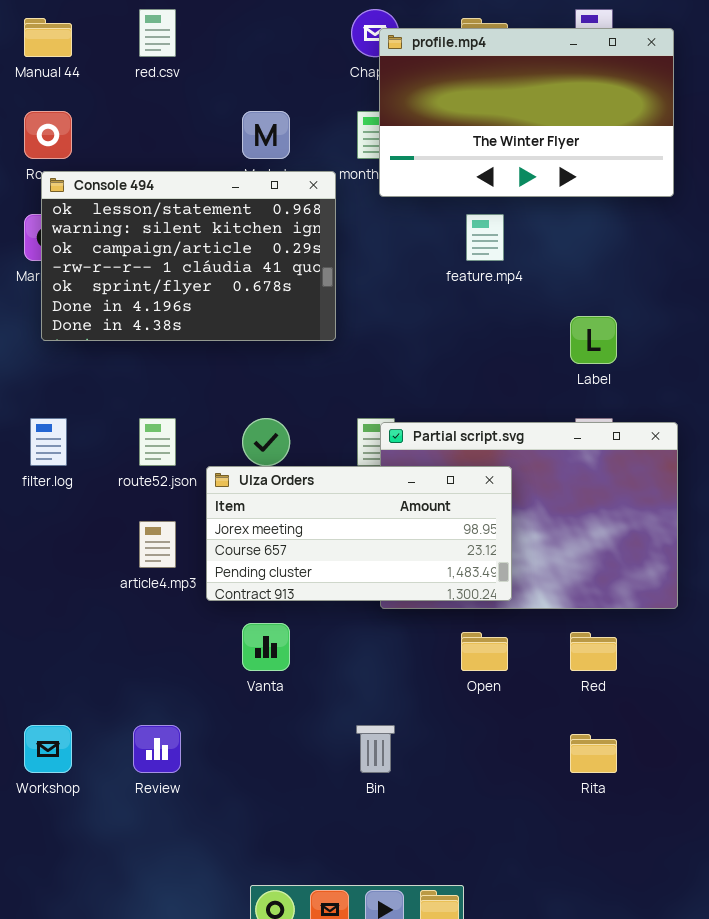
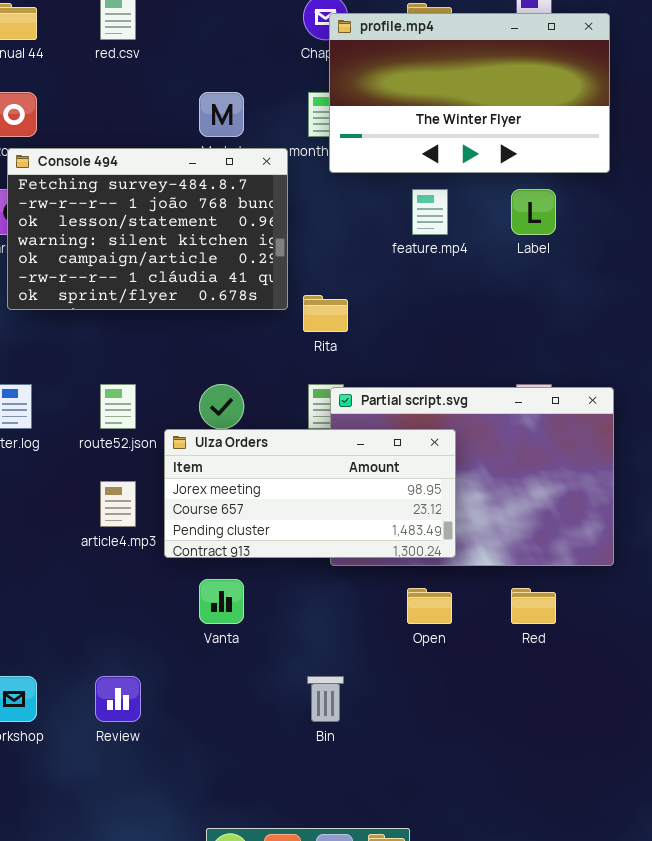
Console 494: [41,171,336,341] -> [7,148,288,310], scrolled up 2 rows
Label: [570,316,617,364] -> [511,189,556,235], moved
Rita: [570,734,617,773] -> [303,295,348,332], moved

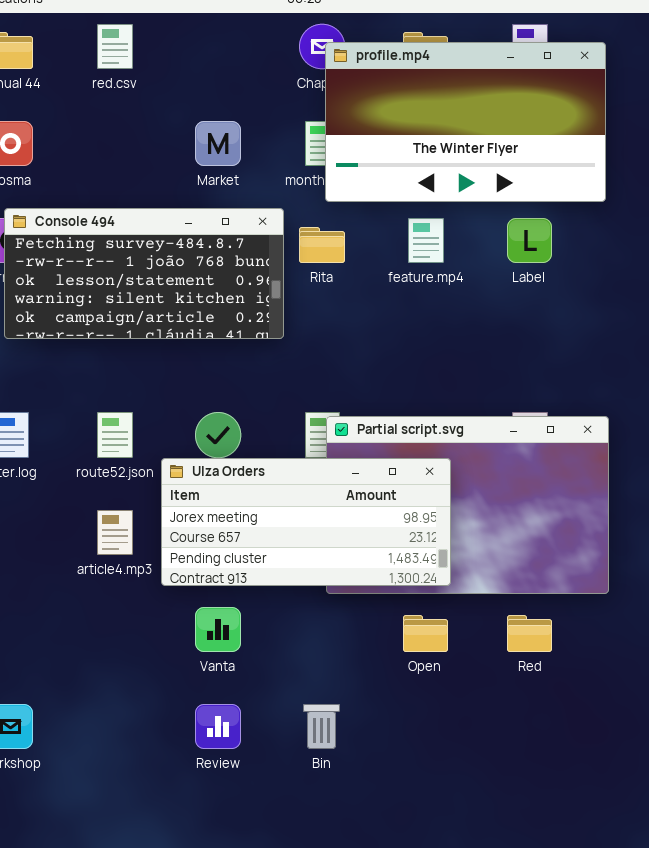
Console 494: [7,148,288,310] -> [4,208,284,339], resized
Rita: [303,295,348,332] -> [299,227,345,263], moved
Review: [95,676,141,722] -> [195,704,241,749], moved

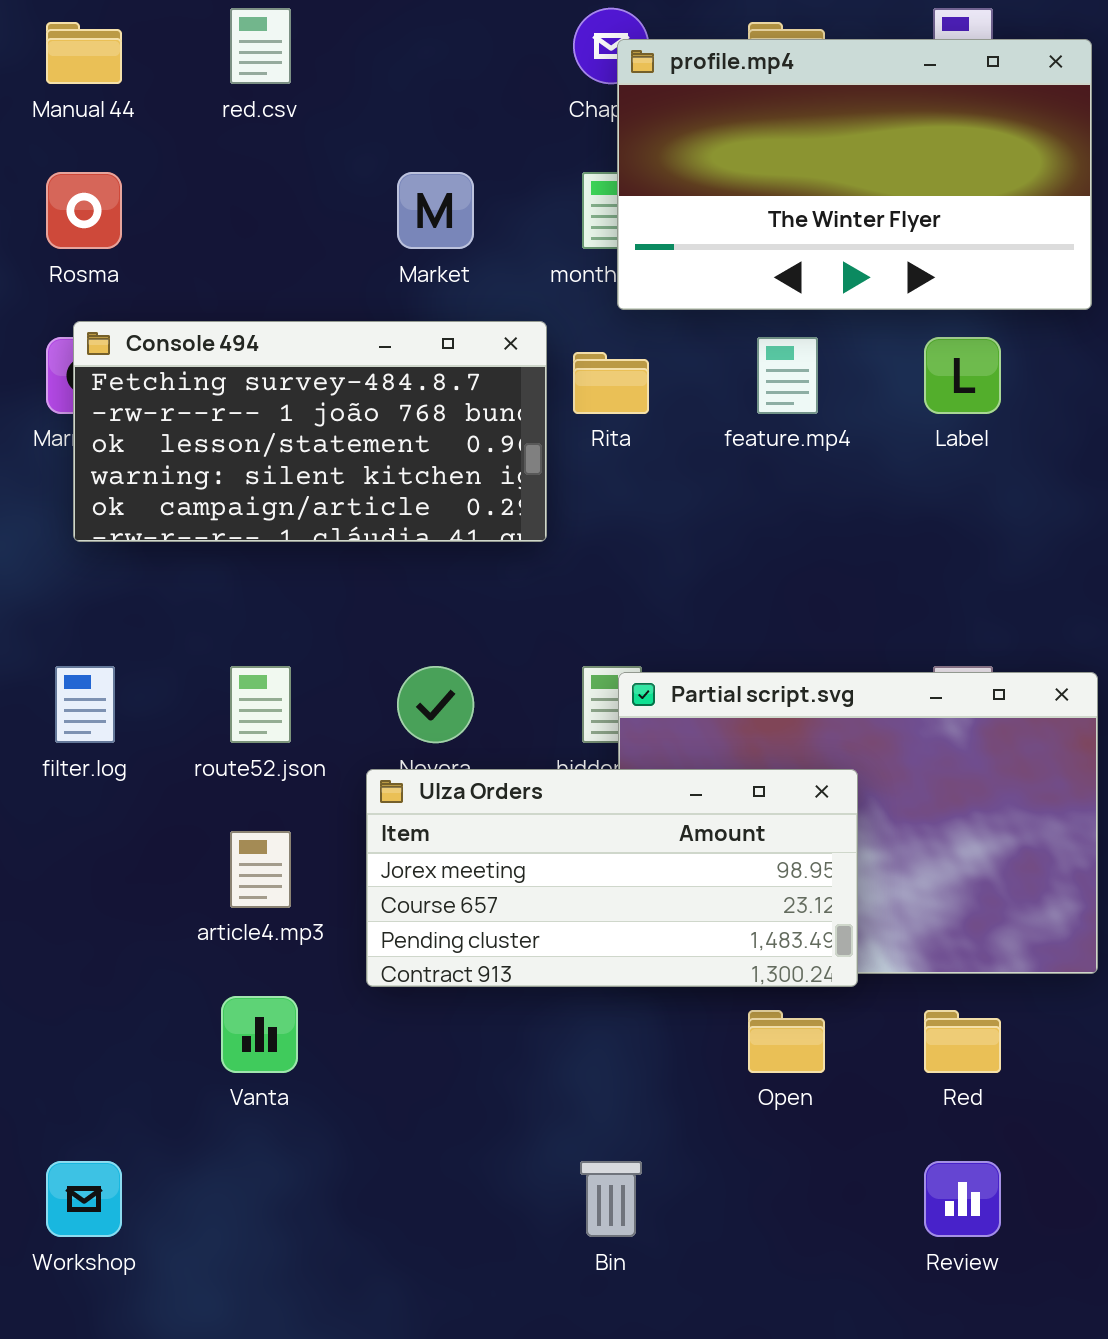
Ulza Orders: [161,458,451,586] -> [366,769,858,987], moved
Vanta: [195,607,241,652] -> [221,996,298,1073], moved
Review: [195,704,241,749] -> [924,1161,1001,1237], moved

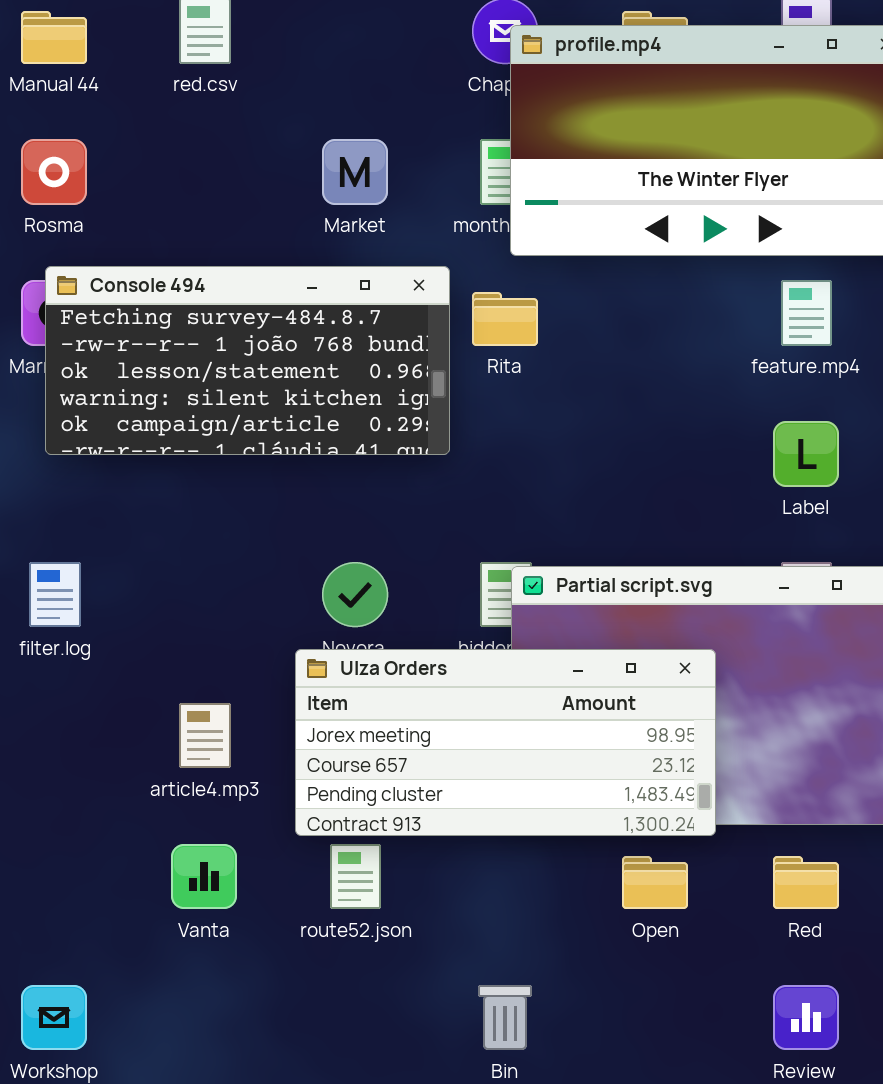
feature.mp4: [757,337,818,414] -> [781,280,832,346], moved
Label: [924,337,1001,414] -> [773,421,839,487], moved
route52.json: [230,666,291,743] -> [330,844,381,909], moved

